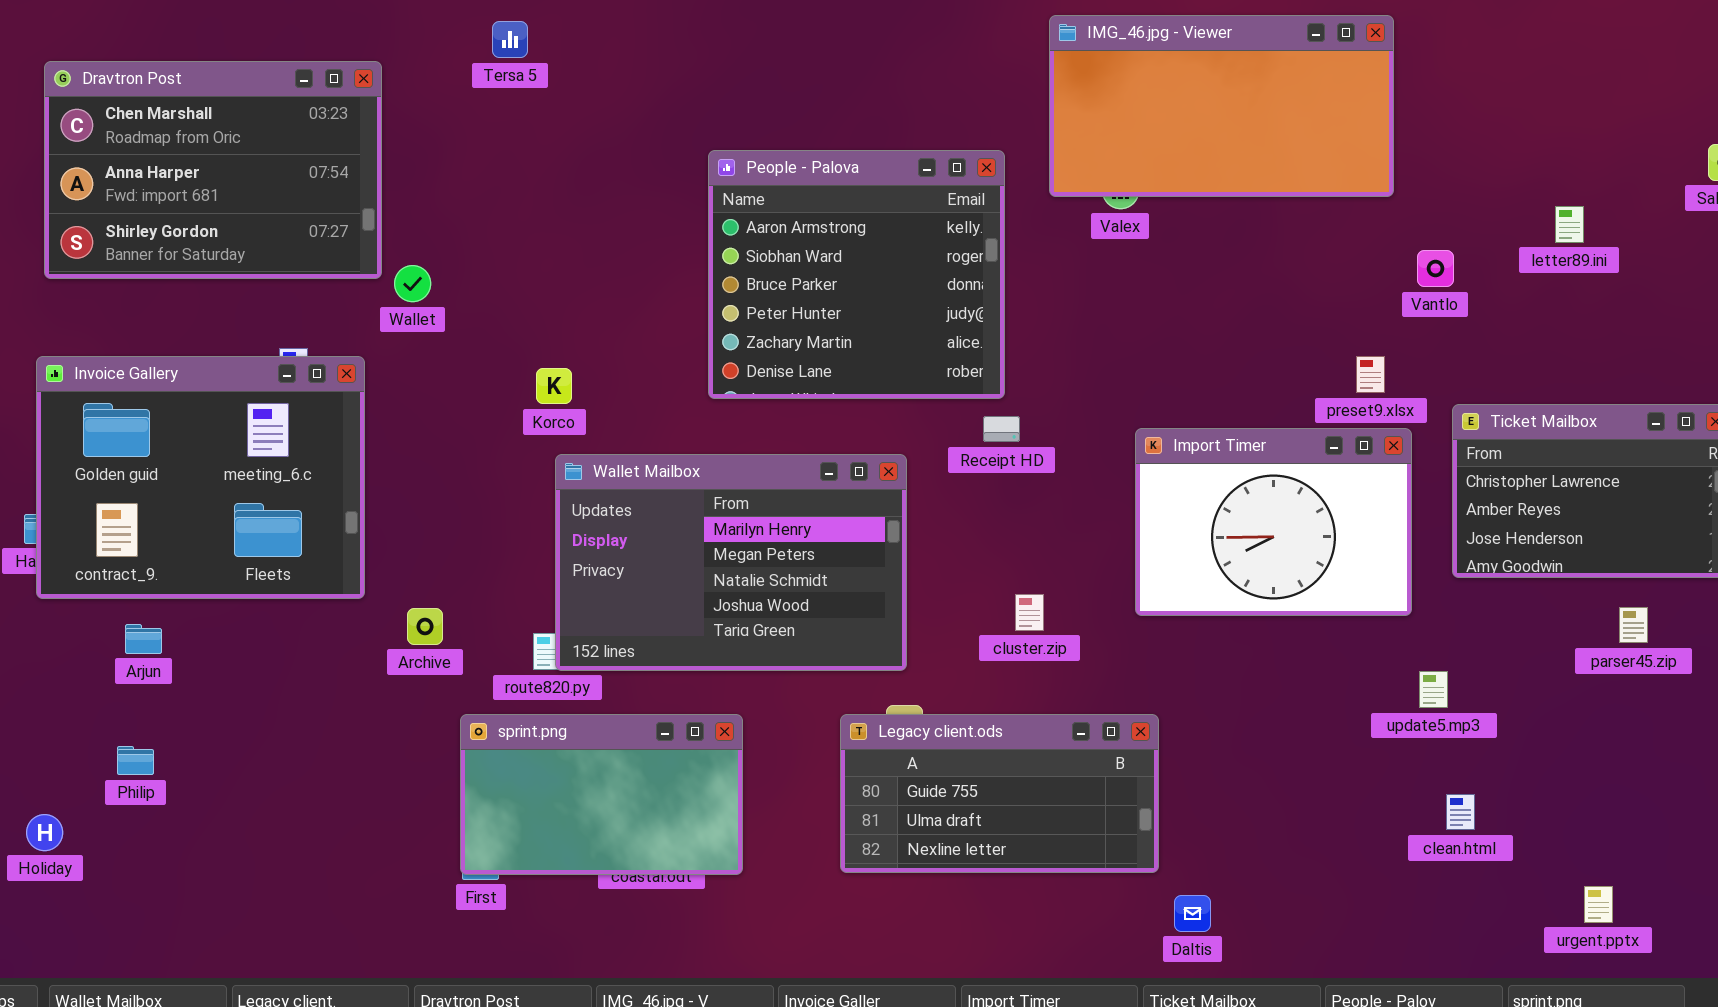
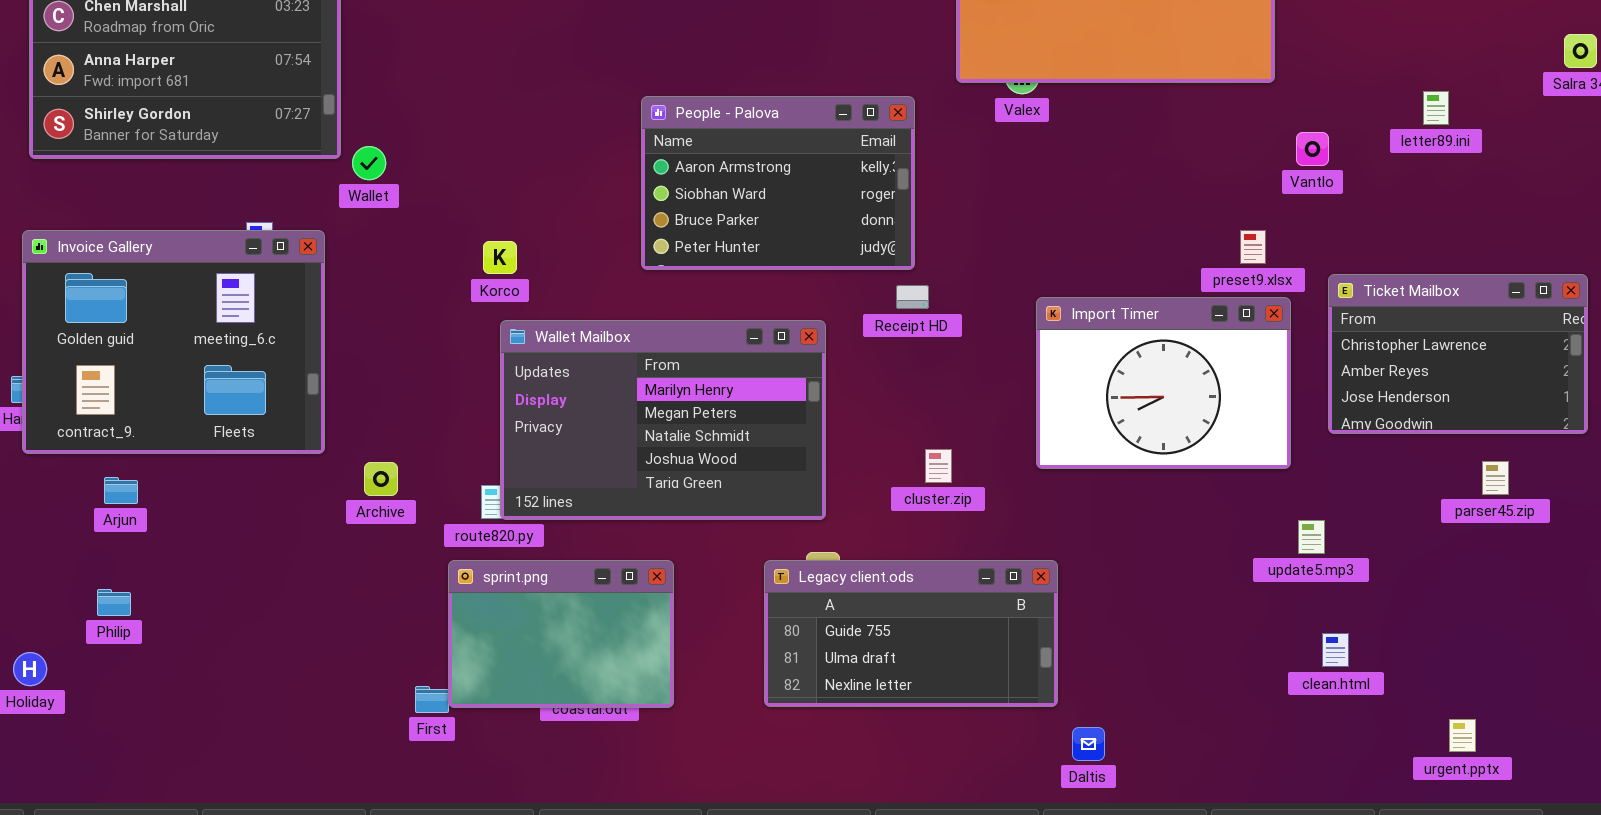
People - Palova: [708,150,1005,399] -> [641,96,915,270], resized
sprint.png: [460,714,743,875] -> [448,560,674,708], resized

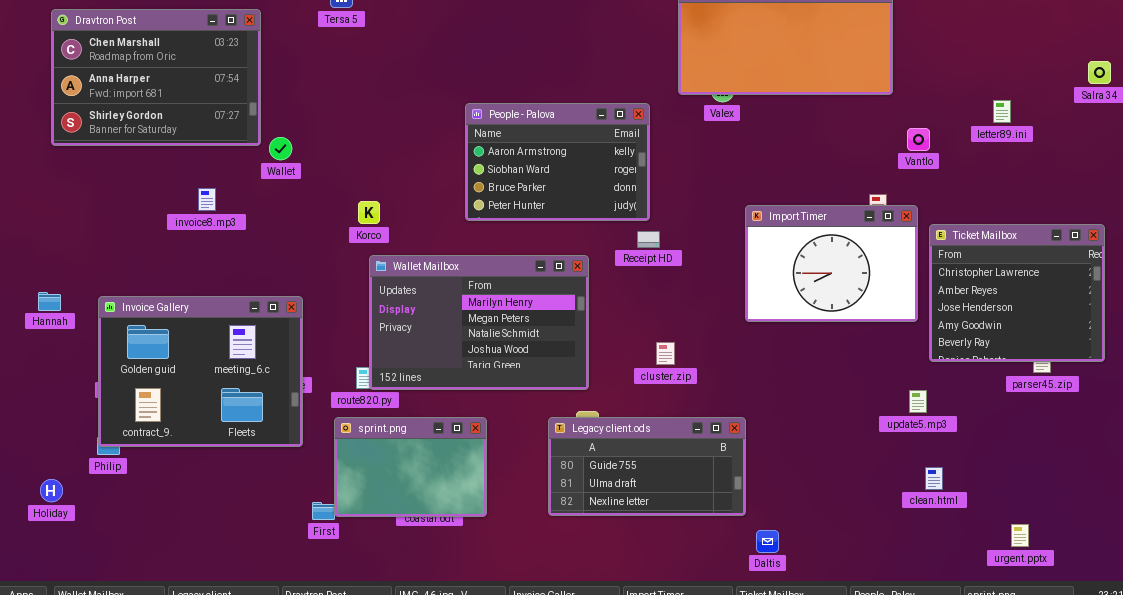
Invoice Gallery: [22,230,325,454] -> [98,296,303,447], moved
Ticket Mailbox: [1328,274,1588,434] -> [929,224,1105,362], resized
Import Timer: [1036,297,1291,469] -> [745,205,918,322], moved

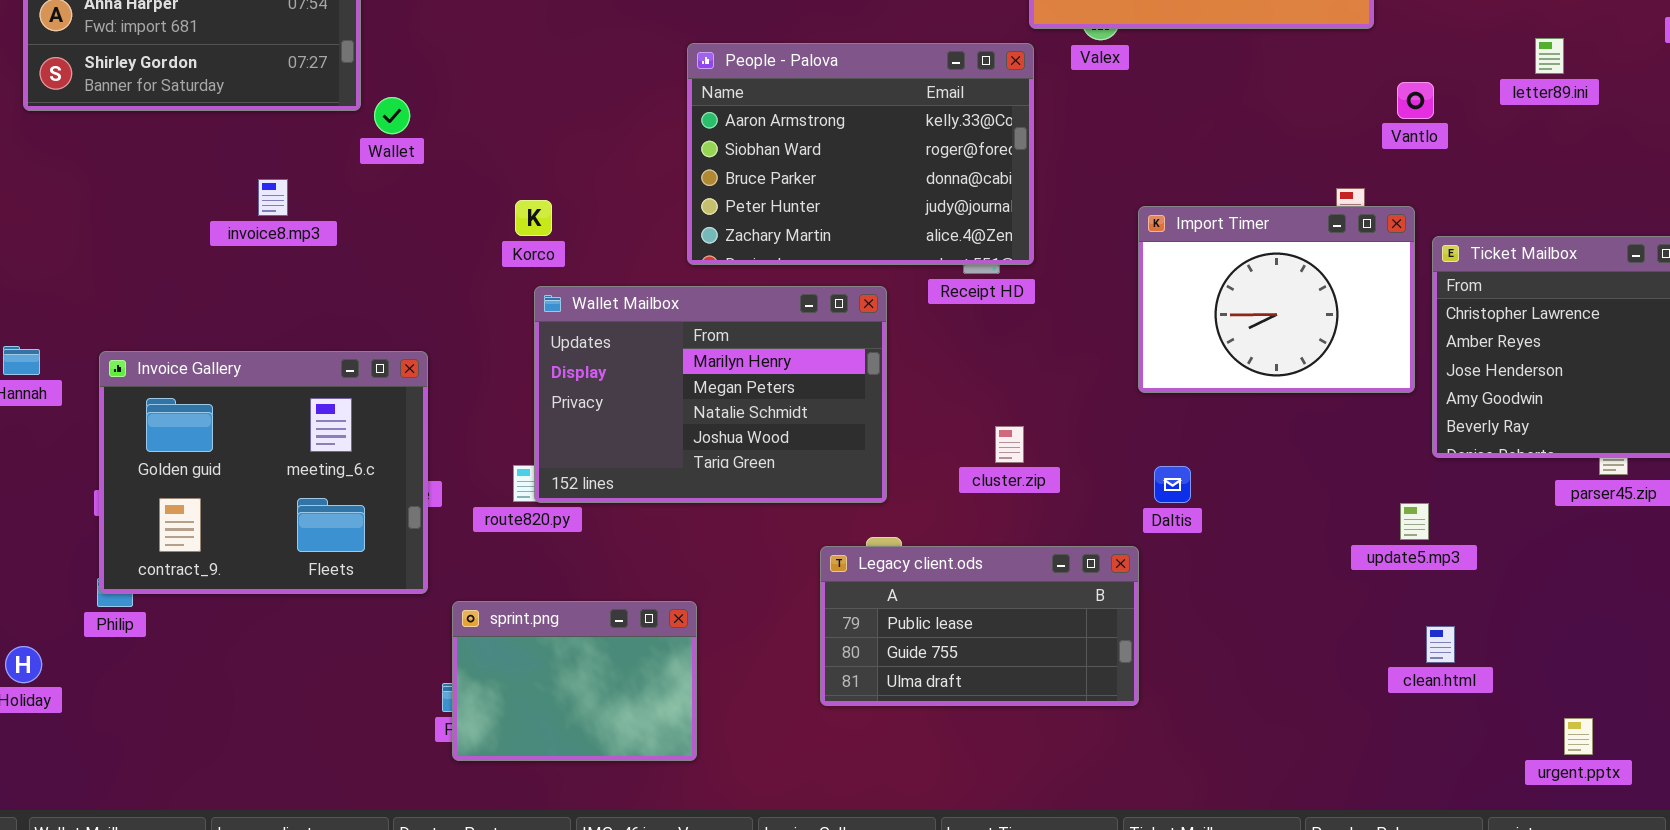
People - Palova: [465,103,650,221] -> [687,43,1034,265], resized
sprint.png: [334,417,487,517] -> [452,601,697,761], moved
Legacy client.ods: [548,417,746,516] -> [820,546,1139,706], scrolled up 1 row
Daltis: [756,530,779,553] -> [1154,466,1191,503], moved

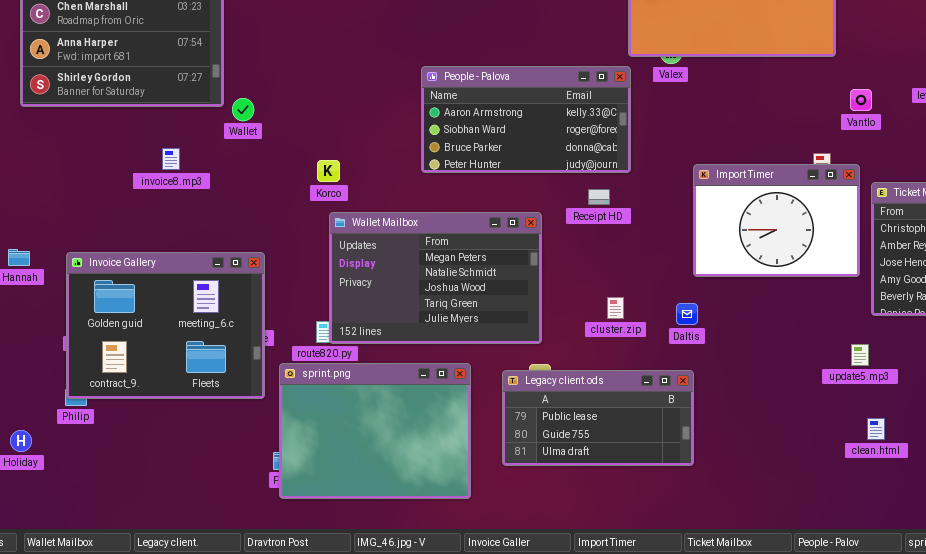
People - Palova: [687,43,1034,265] -> [421,66,631,173], resized
Wallet Mailbox: [534,286,887,503] -> [329,212,542,344], scrolled down 1 row
Daltis: [1154,466,1191,503] -> [676,303,698,325], moved
sprint.png: [452,601,697,761] -> [279,363,471,499], resized

